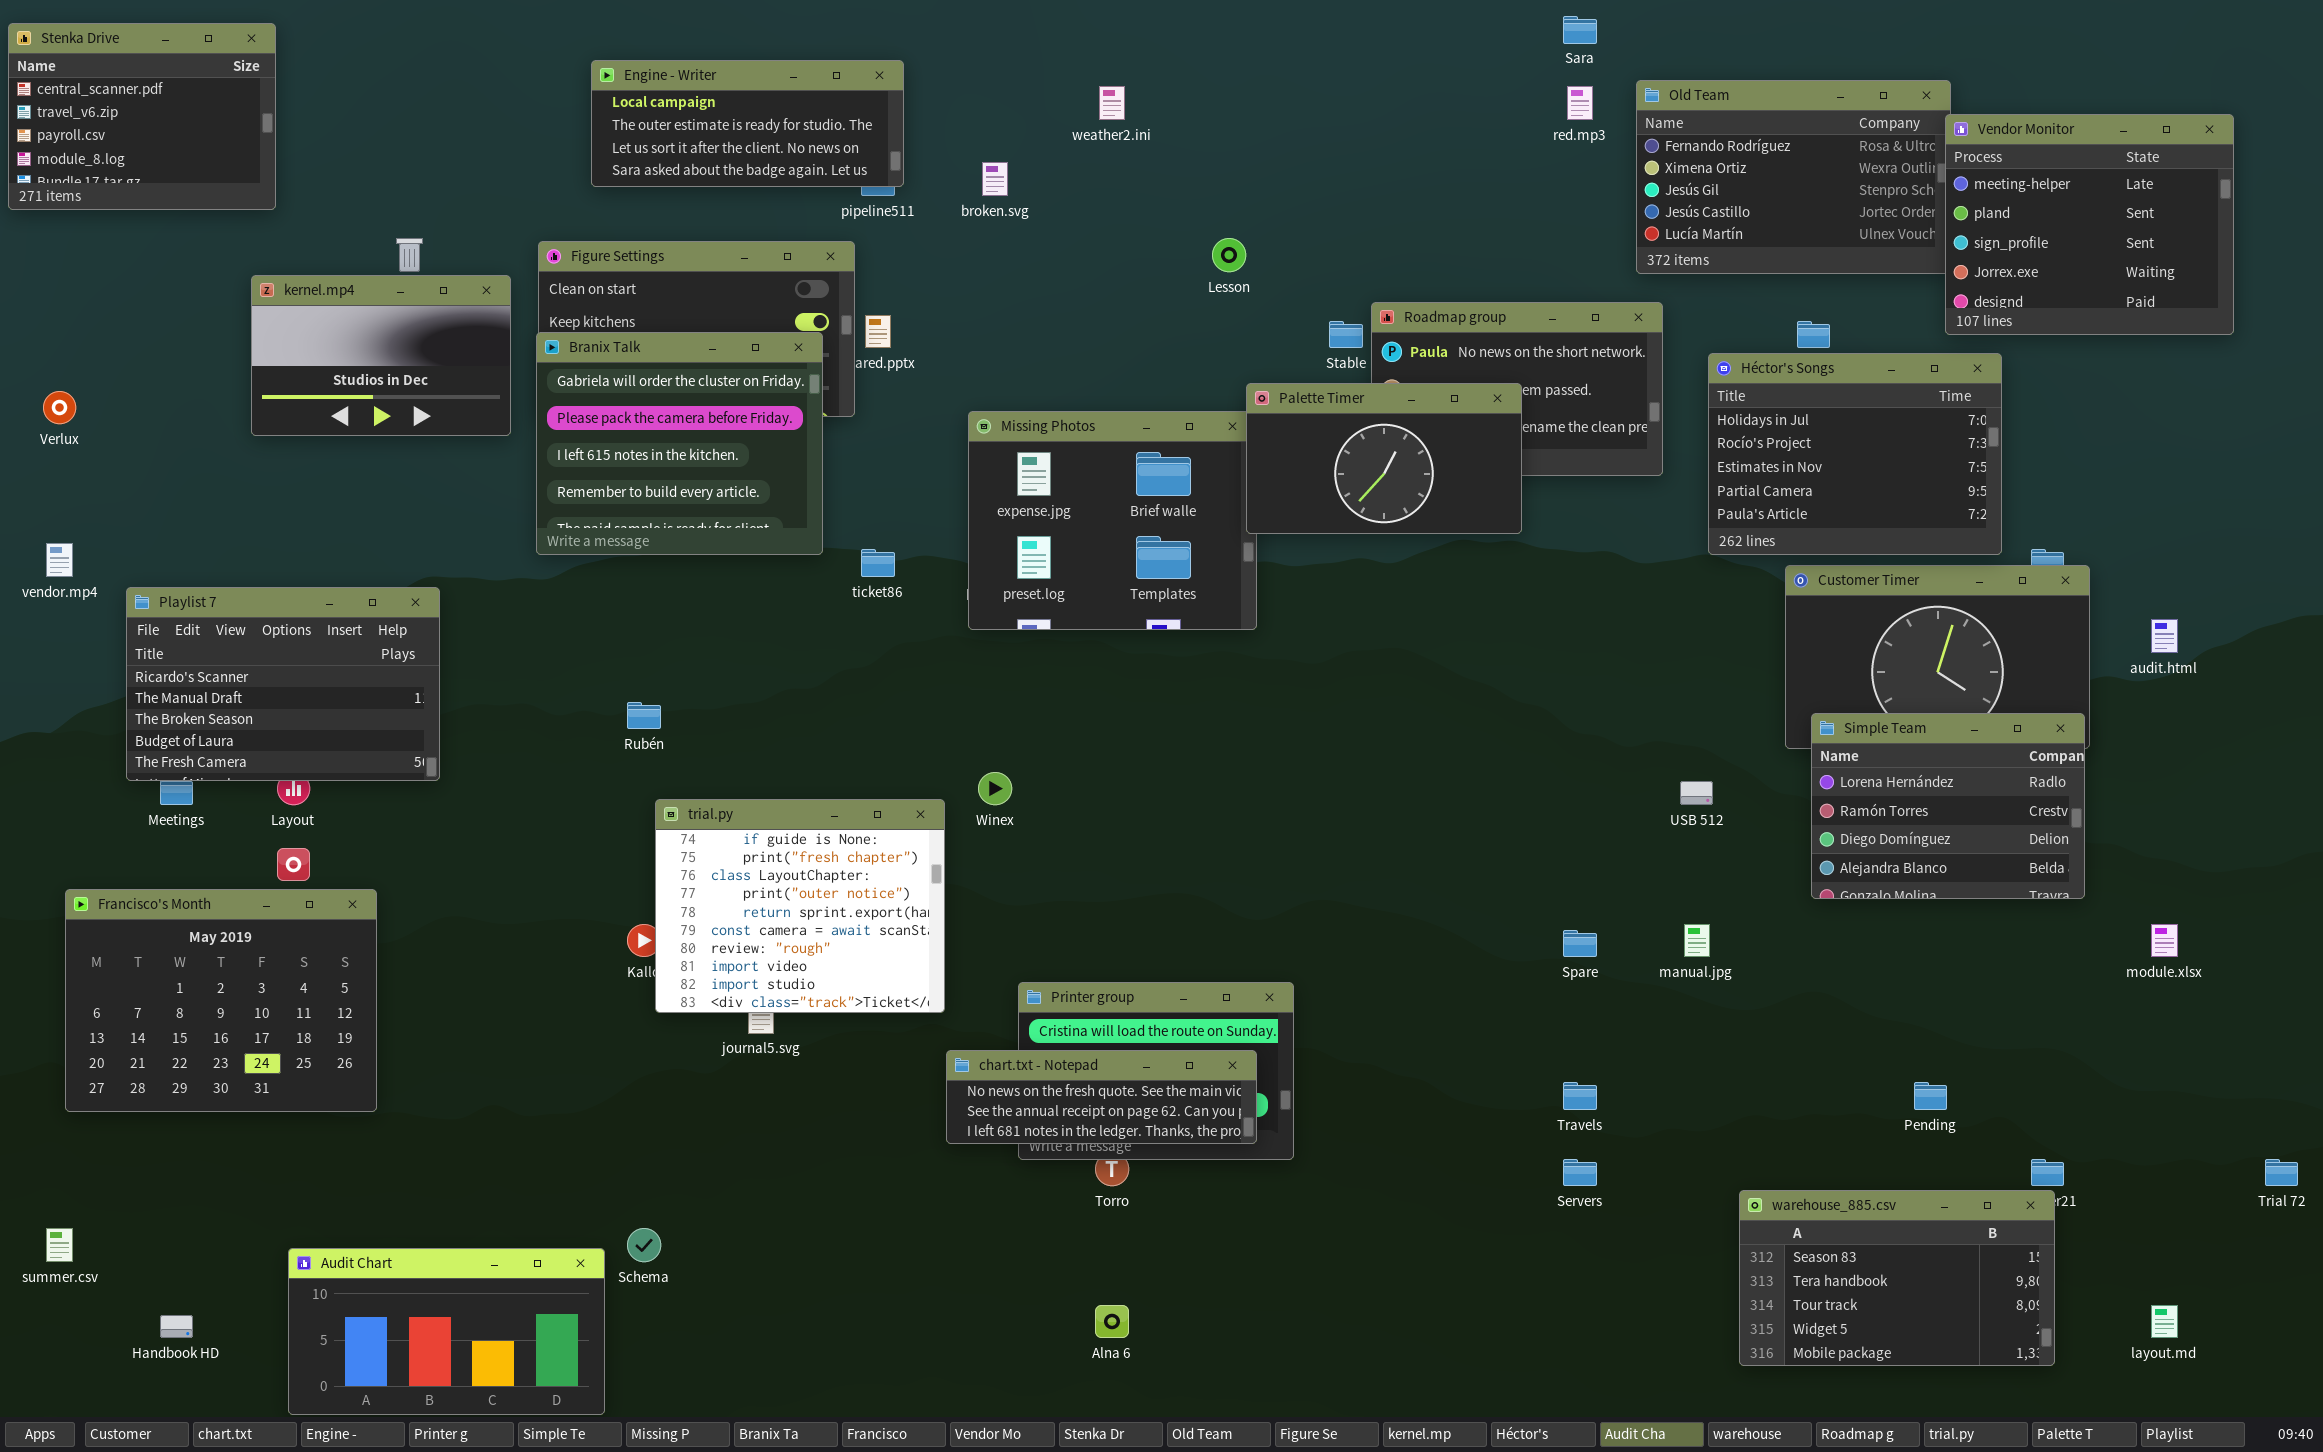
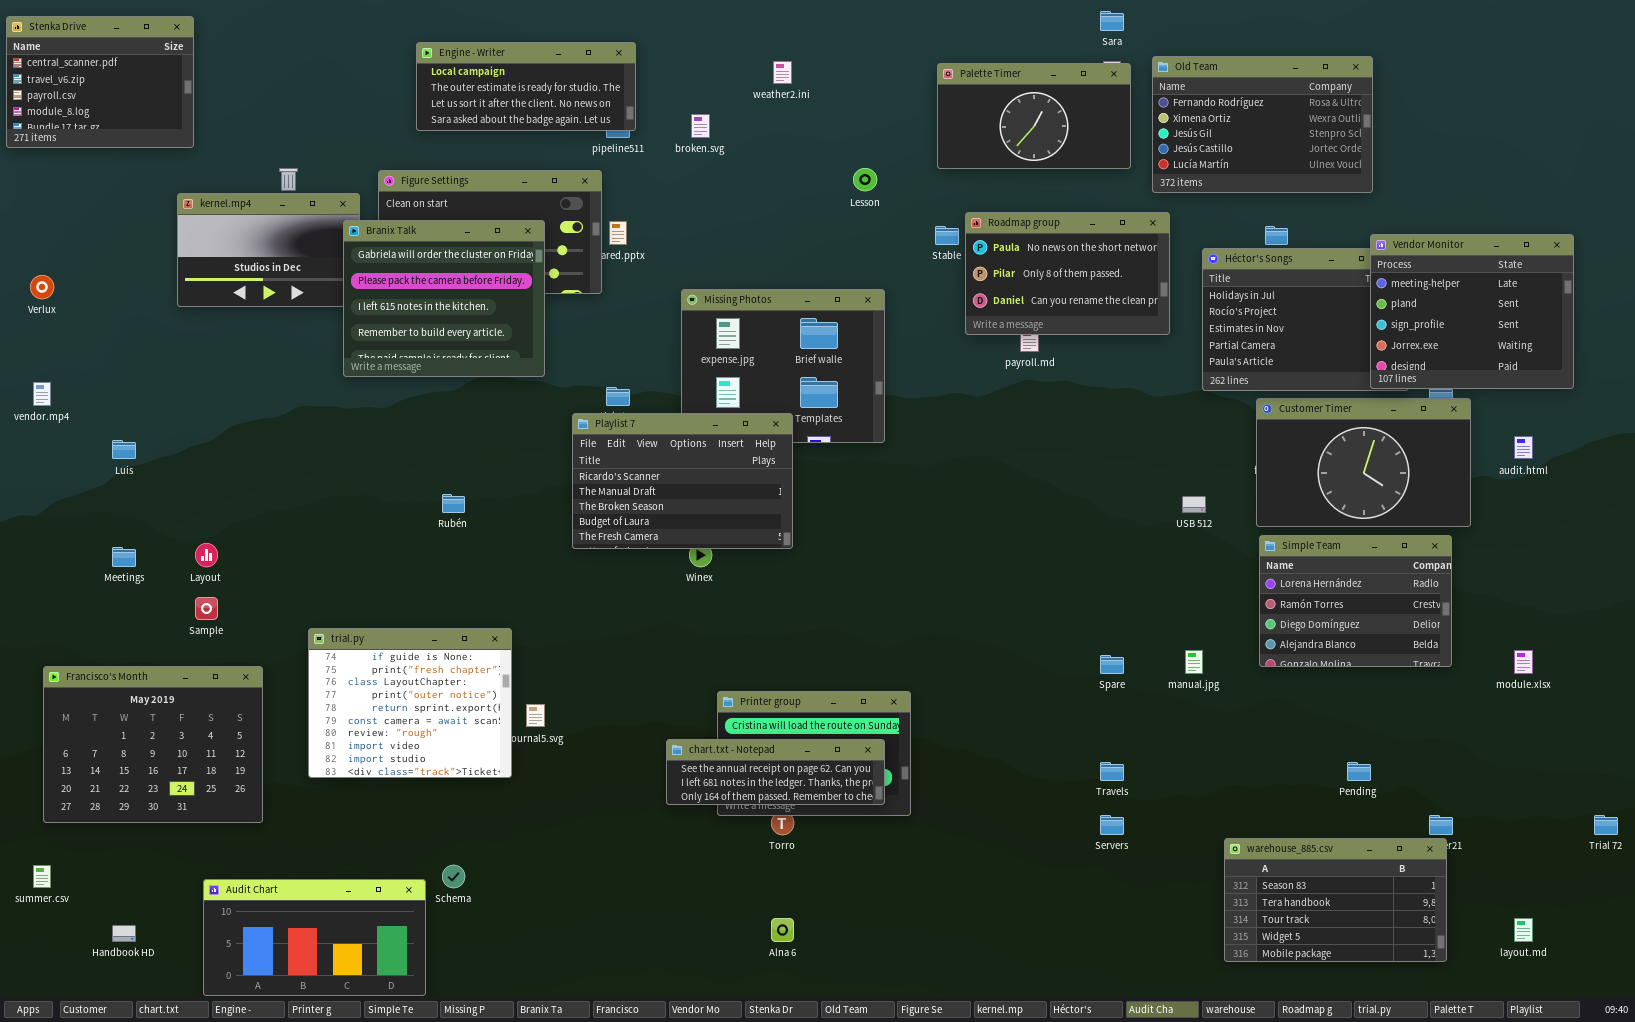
Vendor Monitor: [1945,114,2234,335] -> [1370,234,1574,389], moved
Branix Talk: [536,332,823,555] -> [343,220,545,377], moved
Palette Timer: [1246,383,1522,534] -> [937,63,1131,169], moved
Playlist 7: [126,587,440,781] -> [572,413,793,549], moved
Simple Team: [1811,713,2085,899] -> [1259,535,1452,667], moved
USB 512: [1680,781,1713,805] -> [1182,496,1206,513], moved
trial.py: [655,799,945,1013] -> [308,628,512,778], moved
Francisco's Month: [65,889,377,1112] -> [43,666,263,823], moved
chart.txt - Notepad: [946,1050,1257,1144] -> [666,739,885,805], scrolled down 1 row

